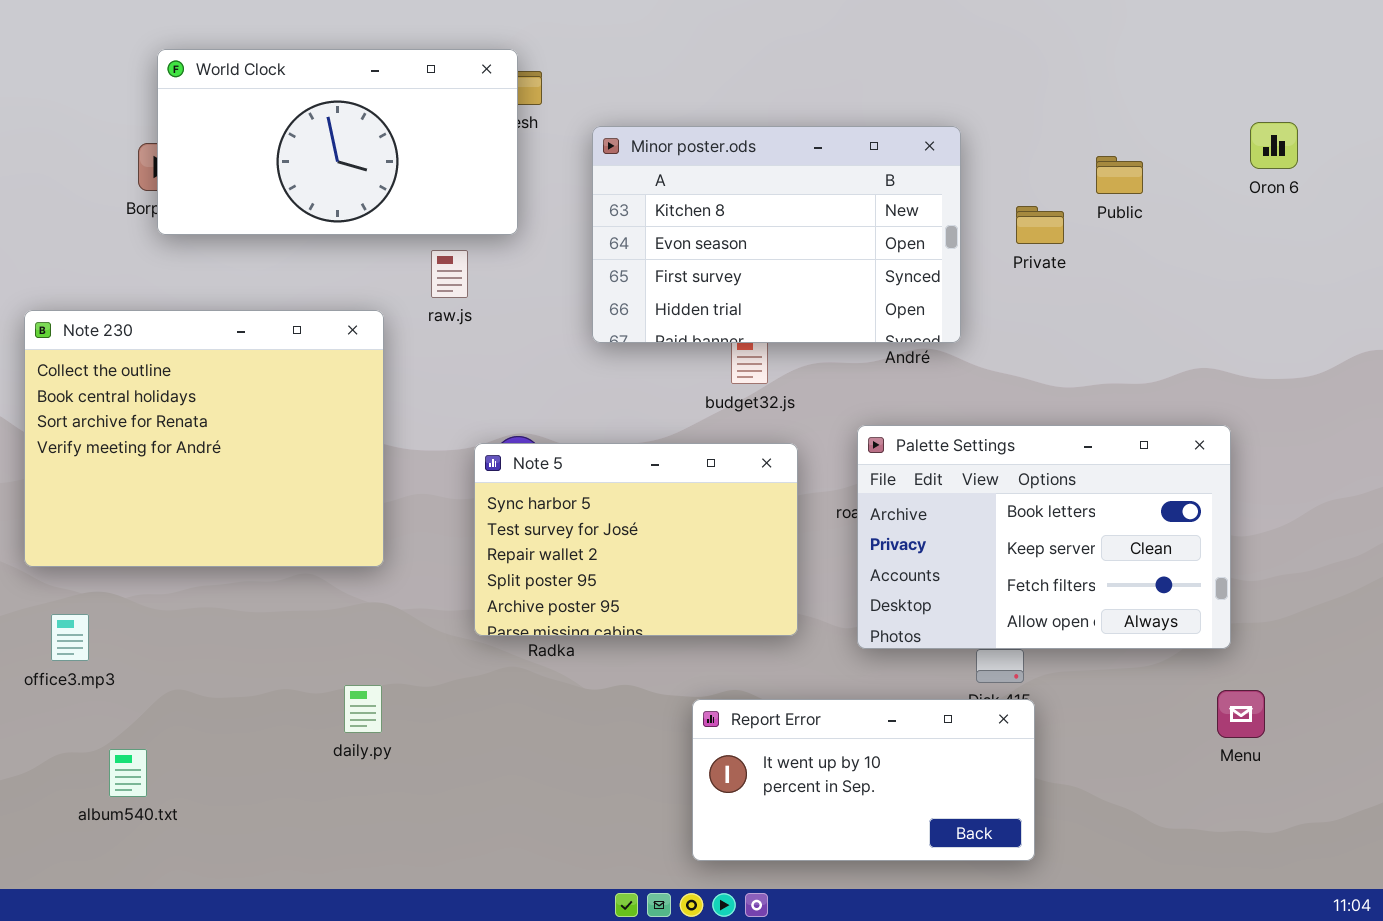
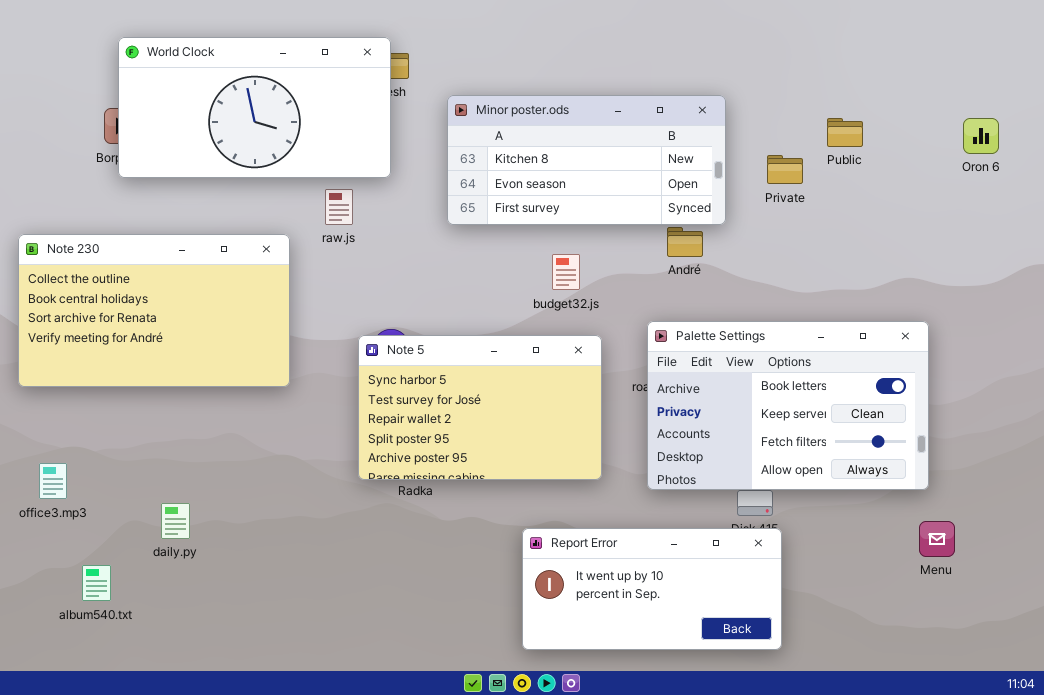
Oron 6: [1250,122,1298,169] -> [963,118,999,154], moved
Minor poster.ods: [592,126,961,343] -> [447,95,726,225], resized
Note 230: [24,310,384,567] -> [18,234,290,387], resized
daily.py: [344,685,382,733] -> [161,503,190,539], moved

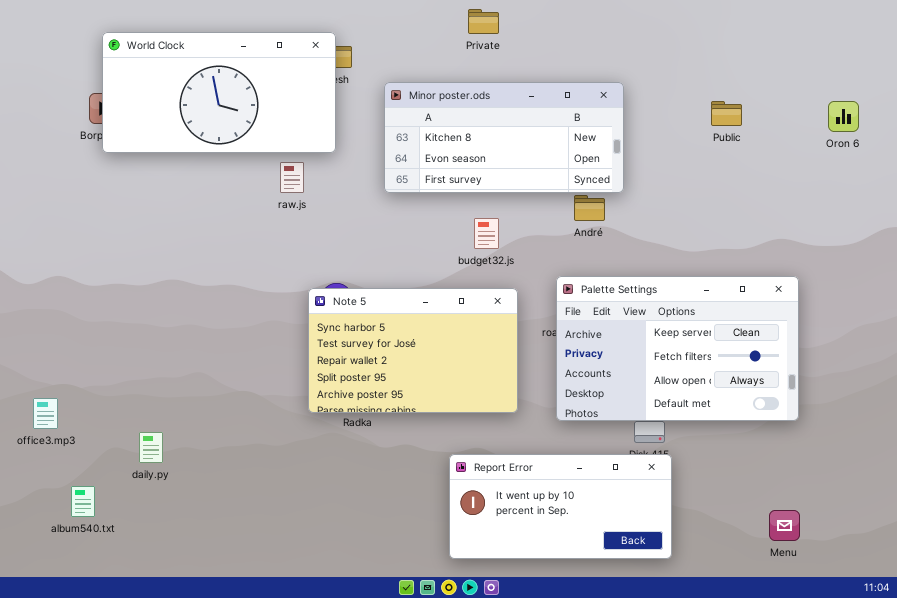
Private: [767,155,803,184] -> [468,9,499,34], moved
Note 230: [18,234,290,387] -> none, closed
Palette Settings: [647,321,929,490] -> [556,276,799,421], scrolled down 1 row
Menu: [919,521,955,557] -> [769,510,800,541], moved

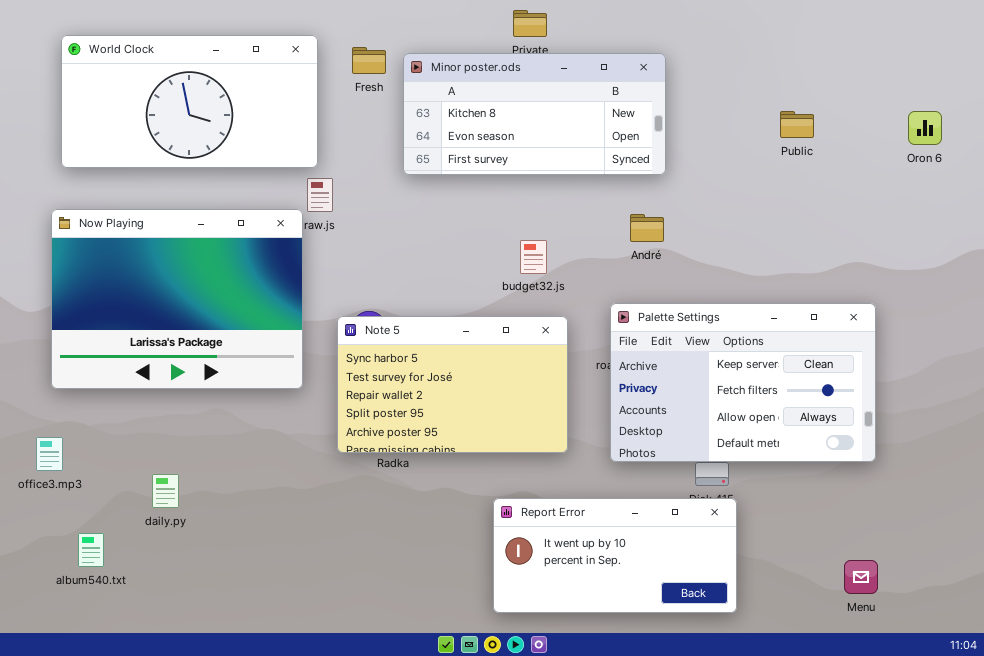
World Clock: [102,32,336,153] -> [61,35,318,168], moved
Minor poster.ods: [384,82,624,193] -> [403,53,666,175], moved
Now Playing: none -> [51,209,303,389], opened

